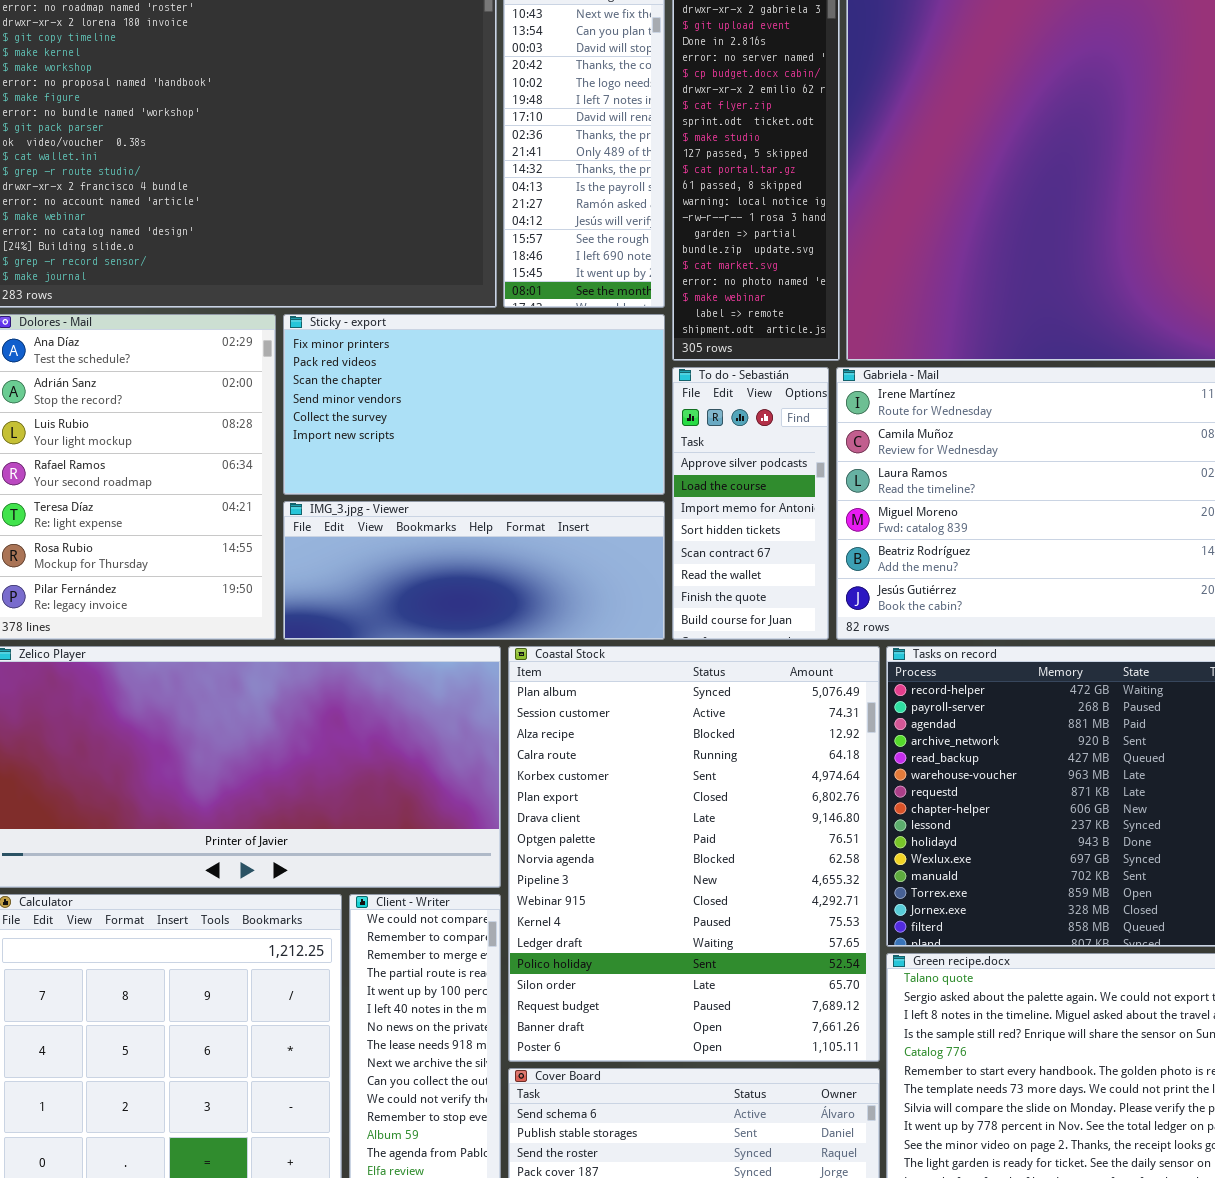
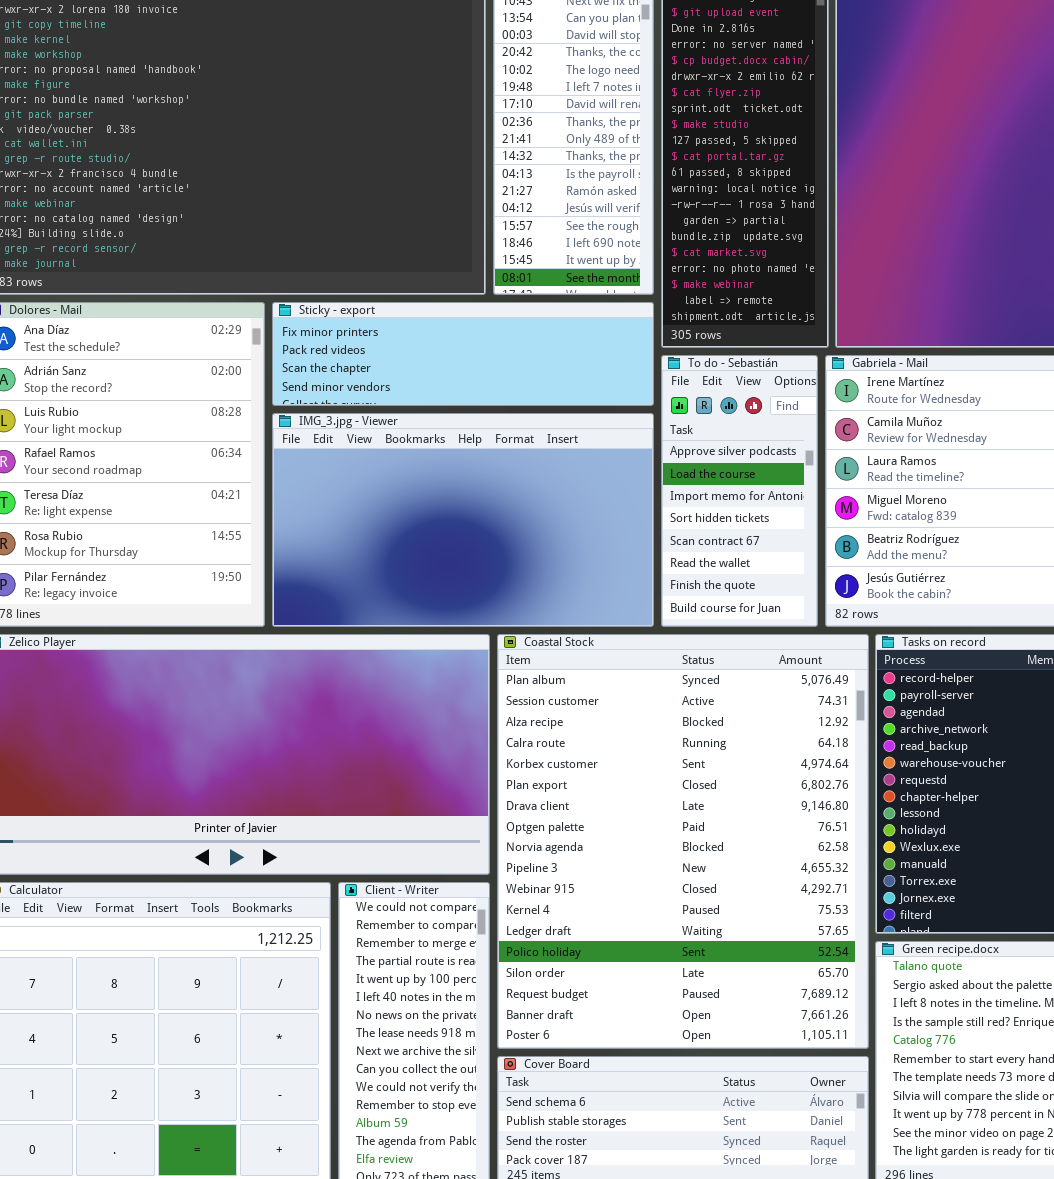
Sticky - export: [283,314,665,495] -> [272,302,654,406], resized
IMG_3.jpg - Viewer: [283,501,665,640] -> [272,413,654,627], resized

